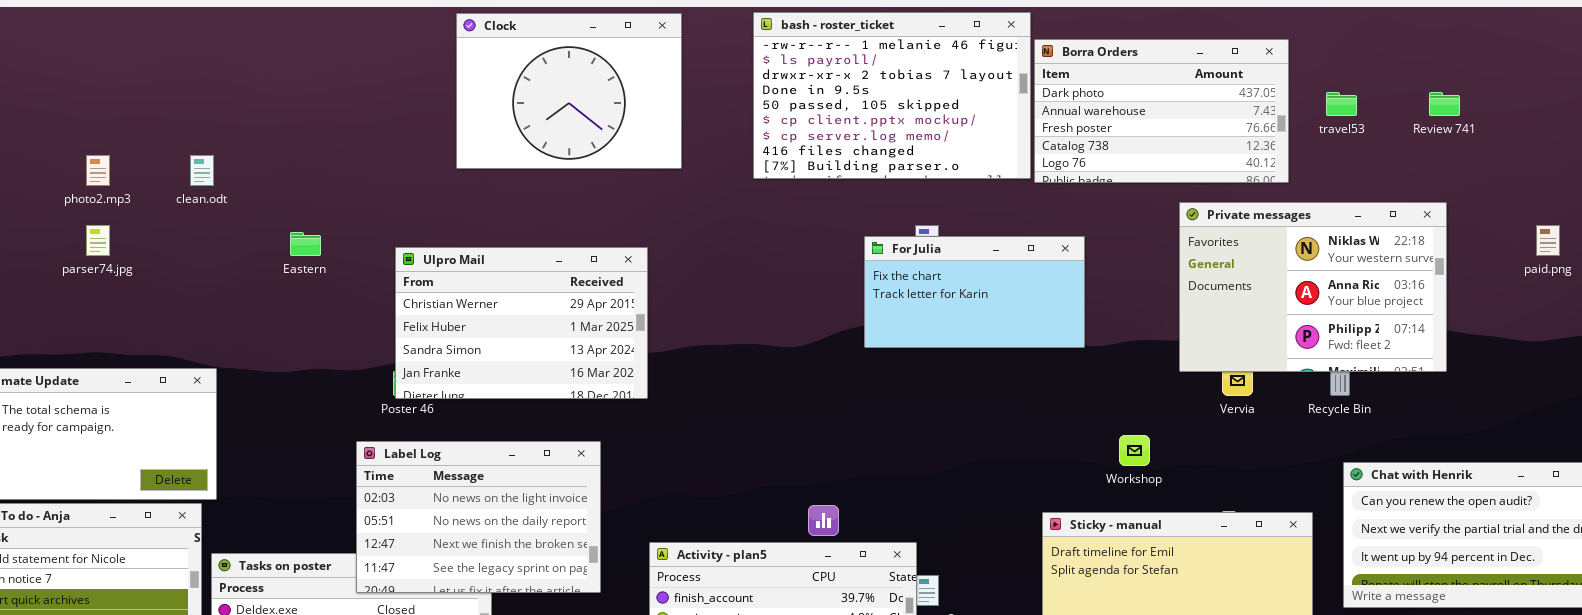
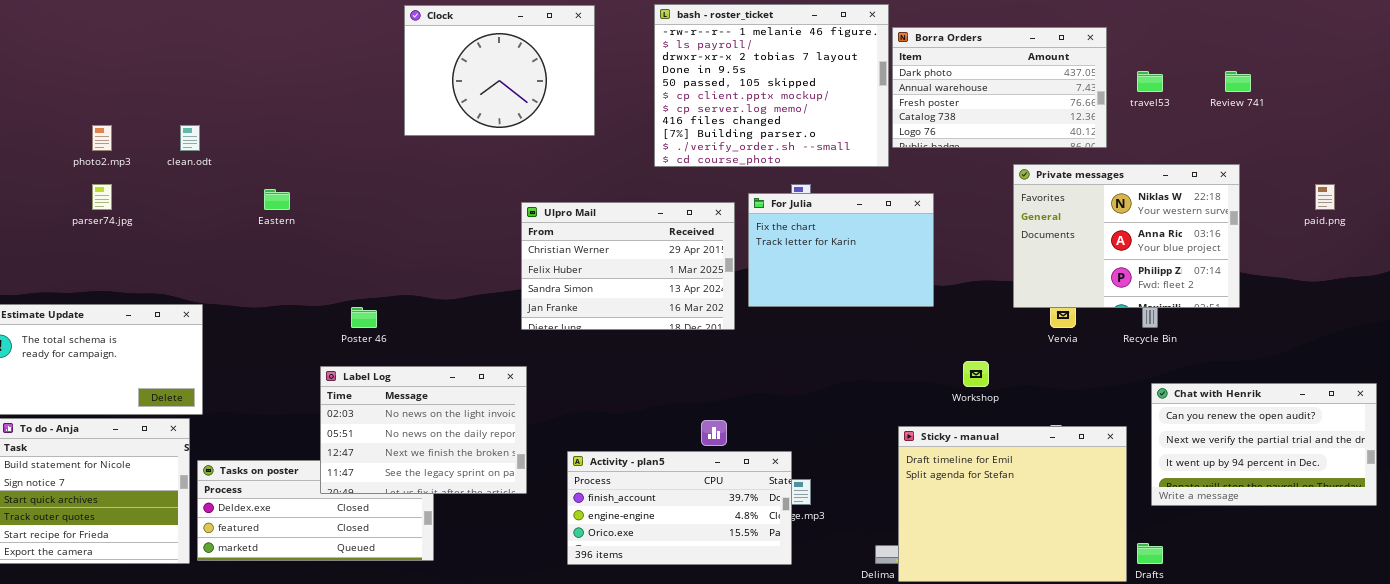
bash - roster_ticket: [753,12,1031,179] -> [654,4,889,167], resized
For Julia: [864,236,1085,348] -> [748,193,934,307], resized
Ulpro Mail: [395,247,648,399] -> [521,202,735,330], moved

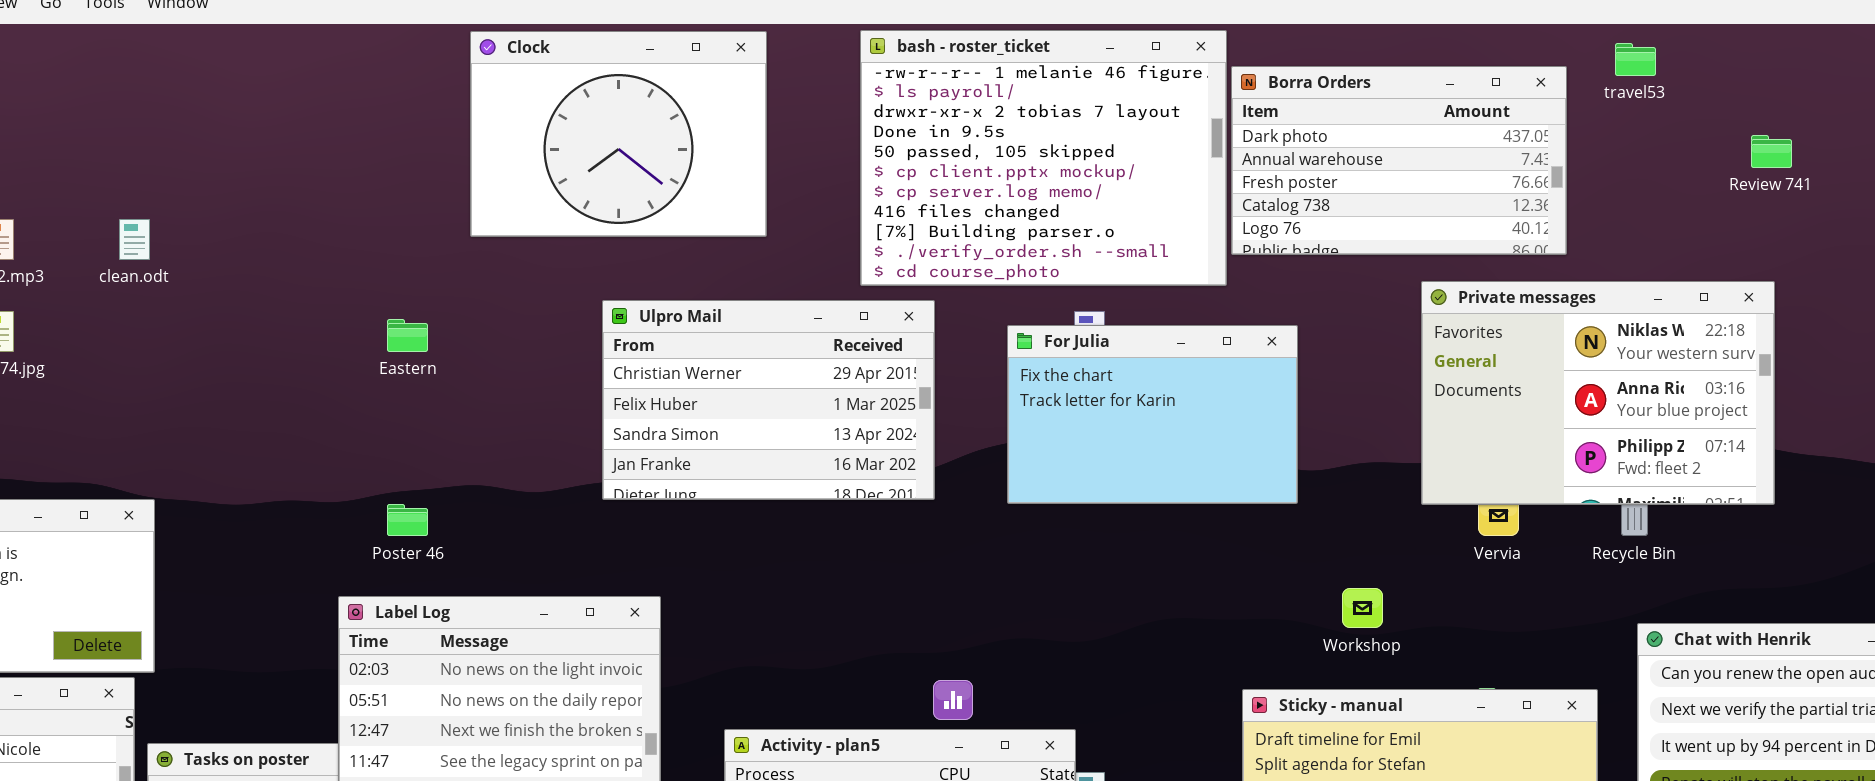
travel53: [1137,71,1163,92] -> [1615,43,1656,76], moved
Eastern: [264,189,290,210] -> [387,319,428,352], moved
Ulpro Mail: [521,202,735,330] -> [602,300,935,500], moved

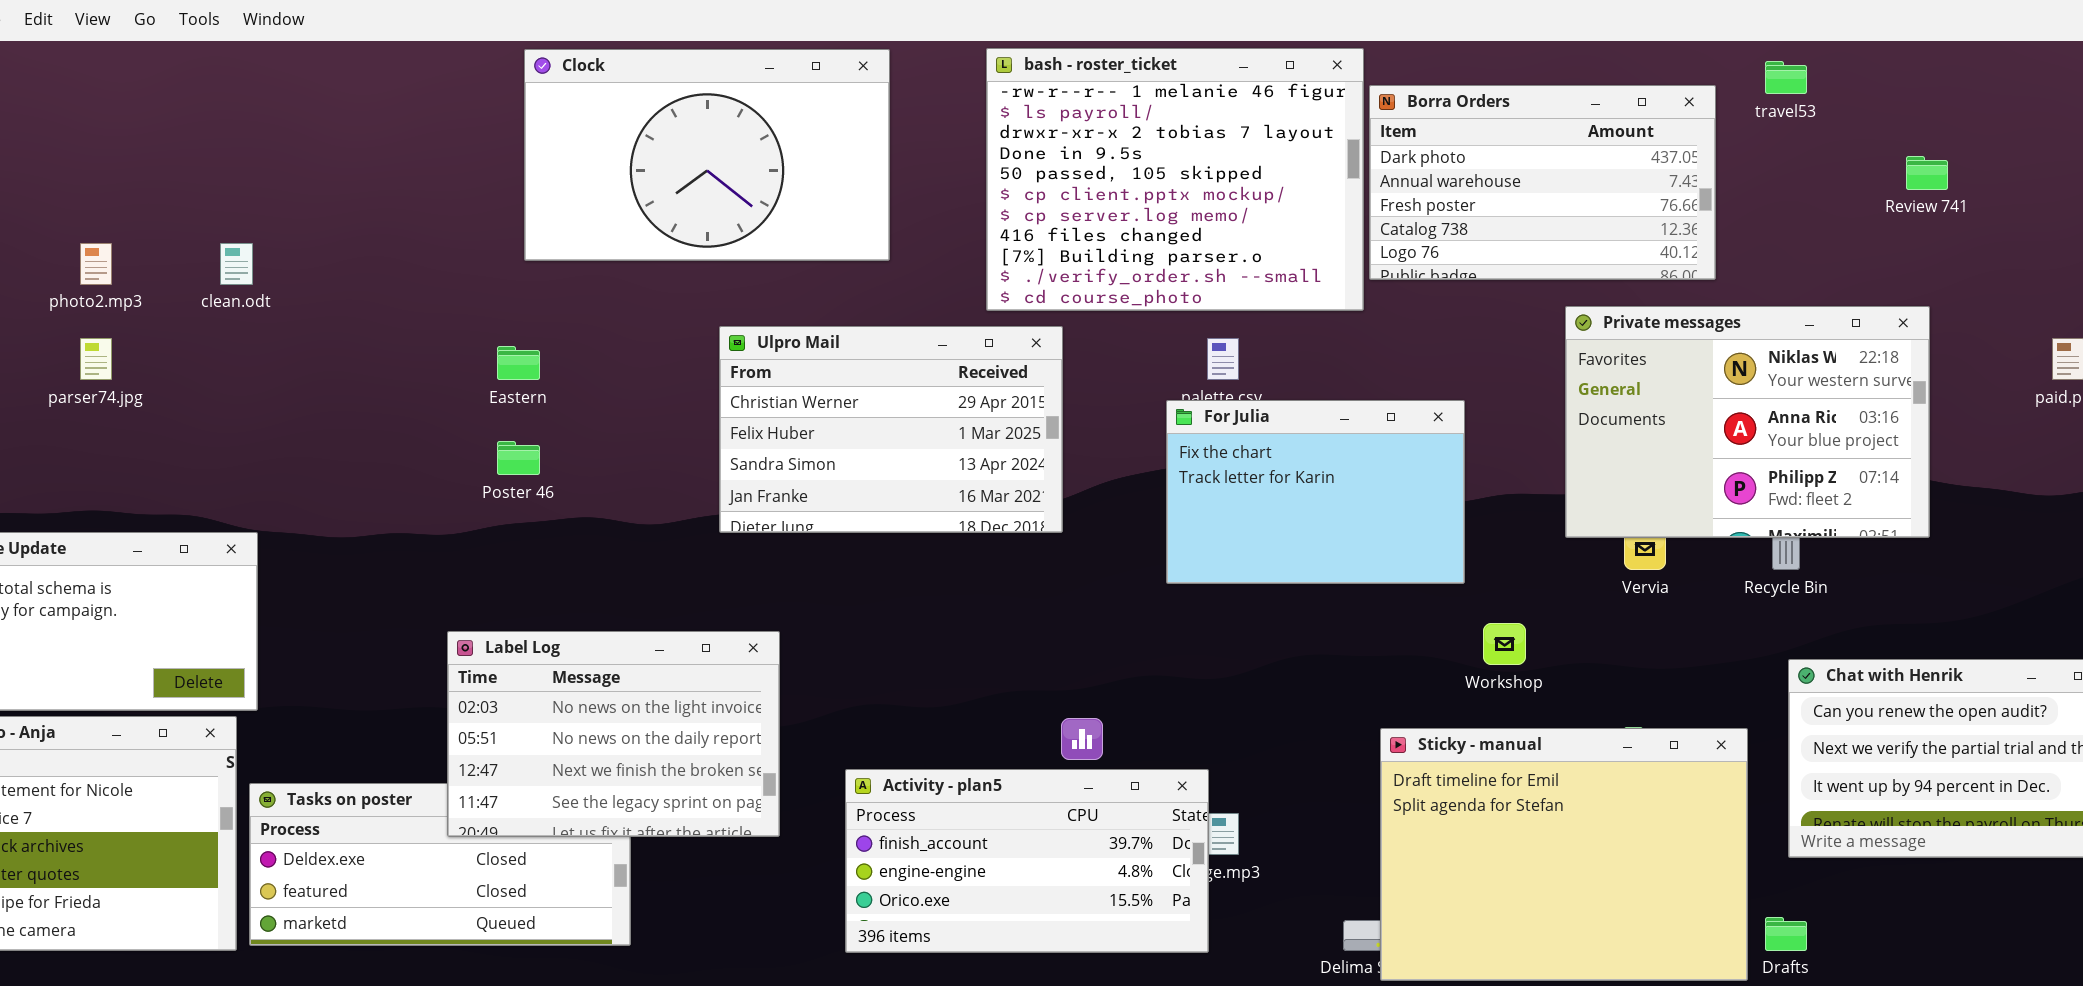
Clock: [470,31,767,237] -> [524,49,890,261], resized
For Julia: [1007,325,1298,504] -> [1166,400,1465,584], moved
Poster 46: [387,504,428,536] -> [497,441,540,475], moved

